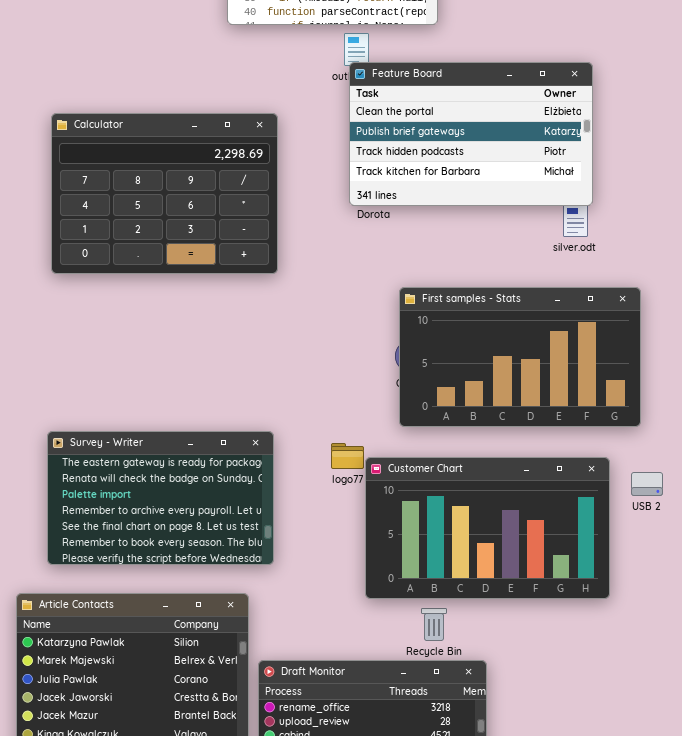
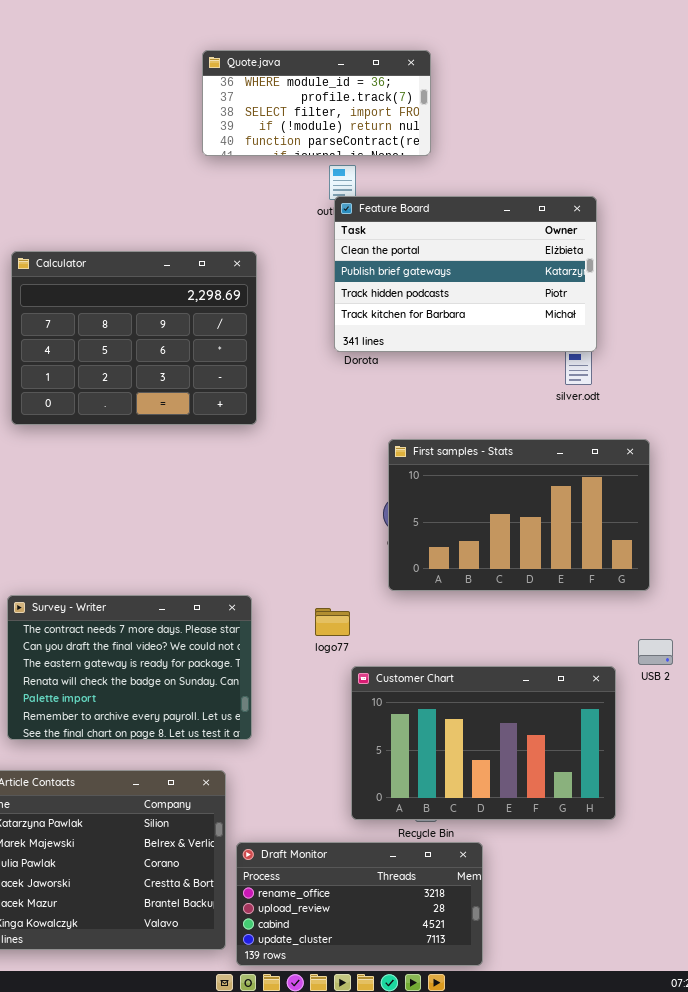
Survey - Writer: [47,431,274,565] -> [7,595,252,740], scrolled up 2 rows
Customer Chart: [365,457,610,599] -> [351,666,616,820], moved

